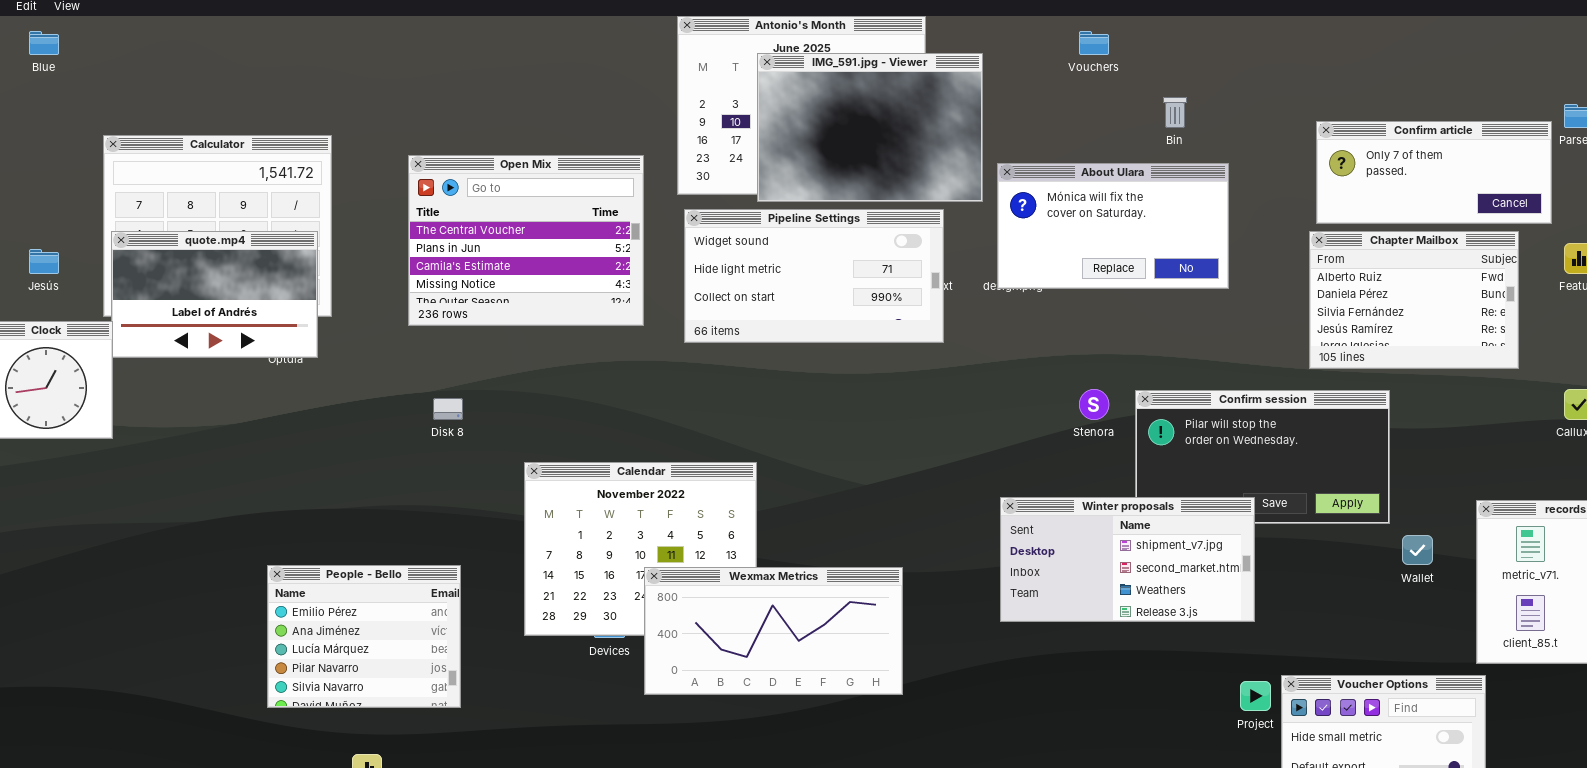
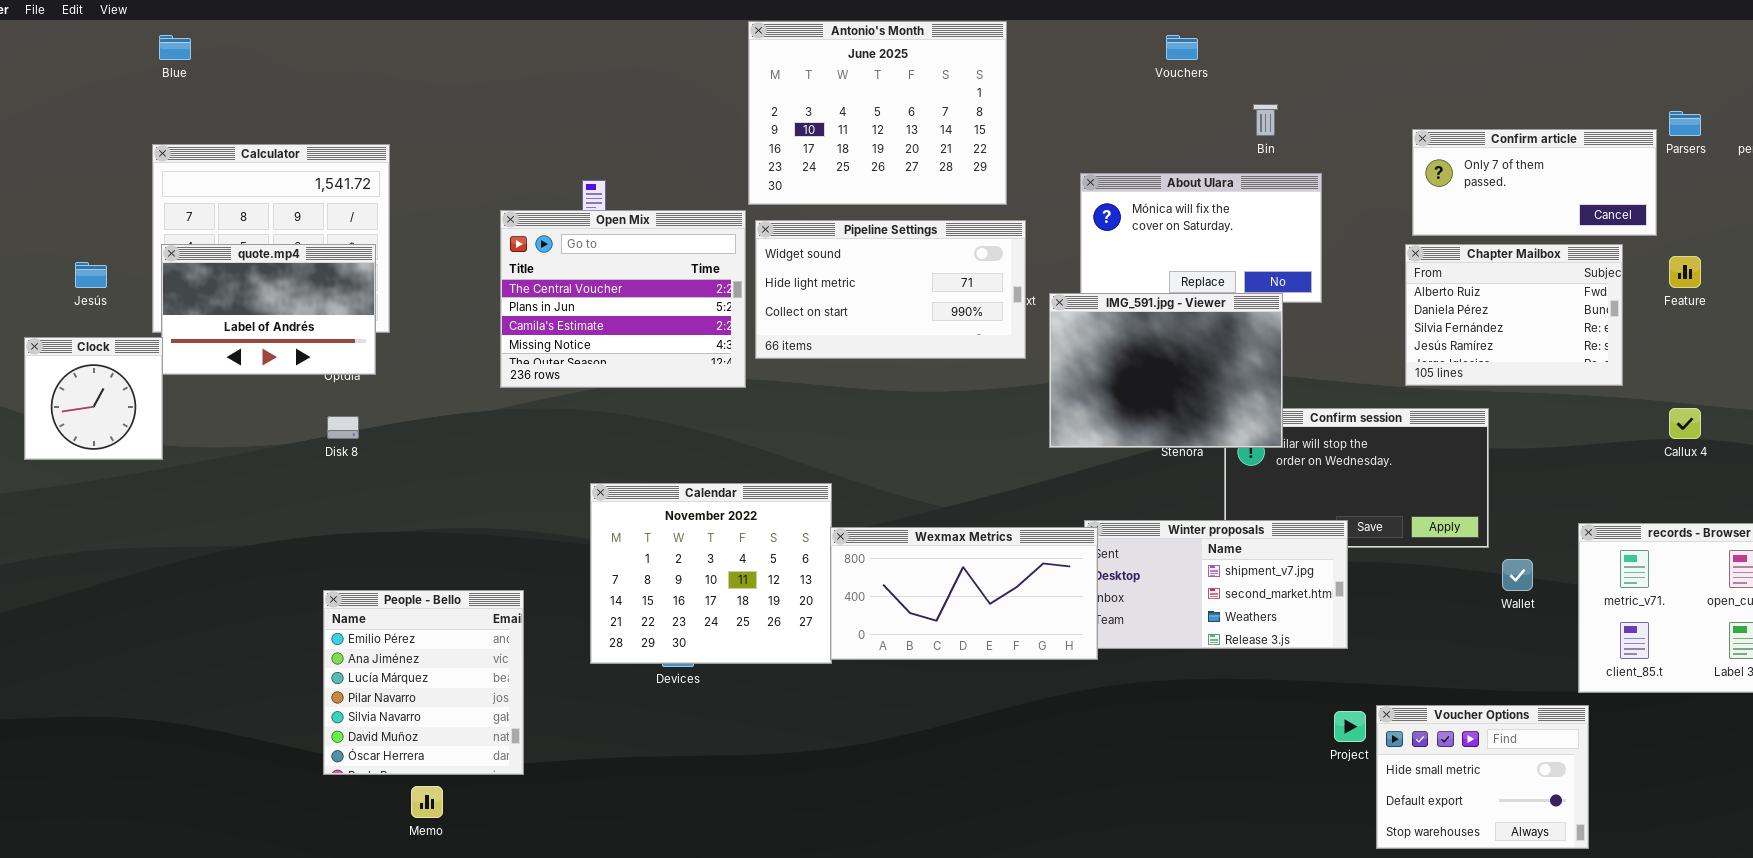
Blue: [29,31,59,55] -> [159,35,191,60], moved
IMG_591.jpg - Viewer: [757,53,983,202] -> [1049,293,1283,448], moved
Open Mix: [408,155,644,326] -> [500,210,746,388], moved
Disk 8: [433,398,463,420] -> [327,416,359,439], moved
People - Bello: [267,565,461,708] -> [323,590,524,775], resized
Wexmax Metrics: [644,567,903,695] -> [830,527,1098,660], moved

